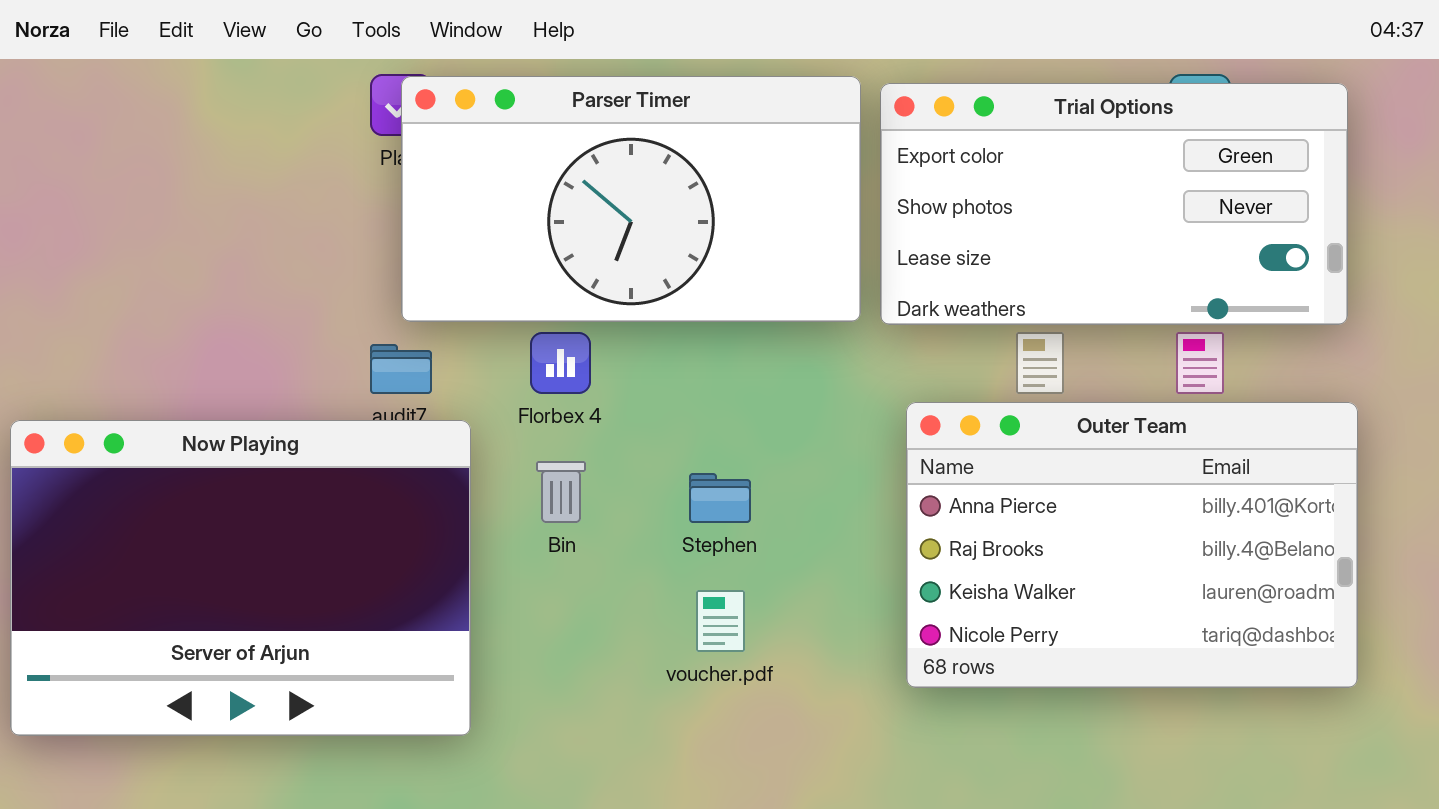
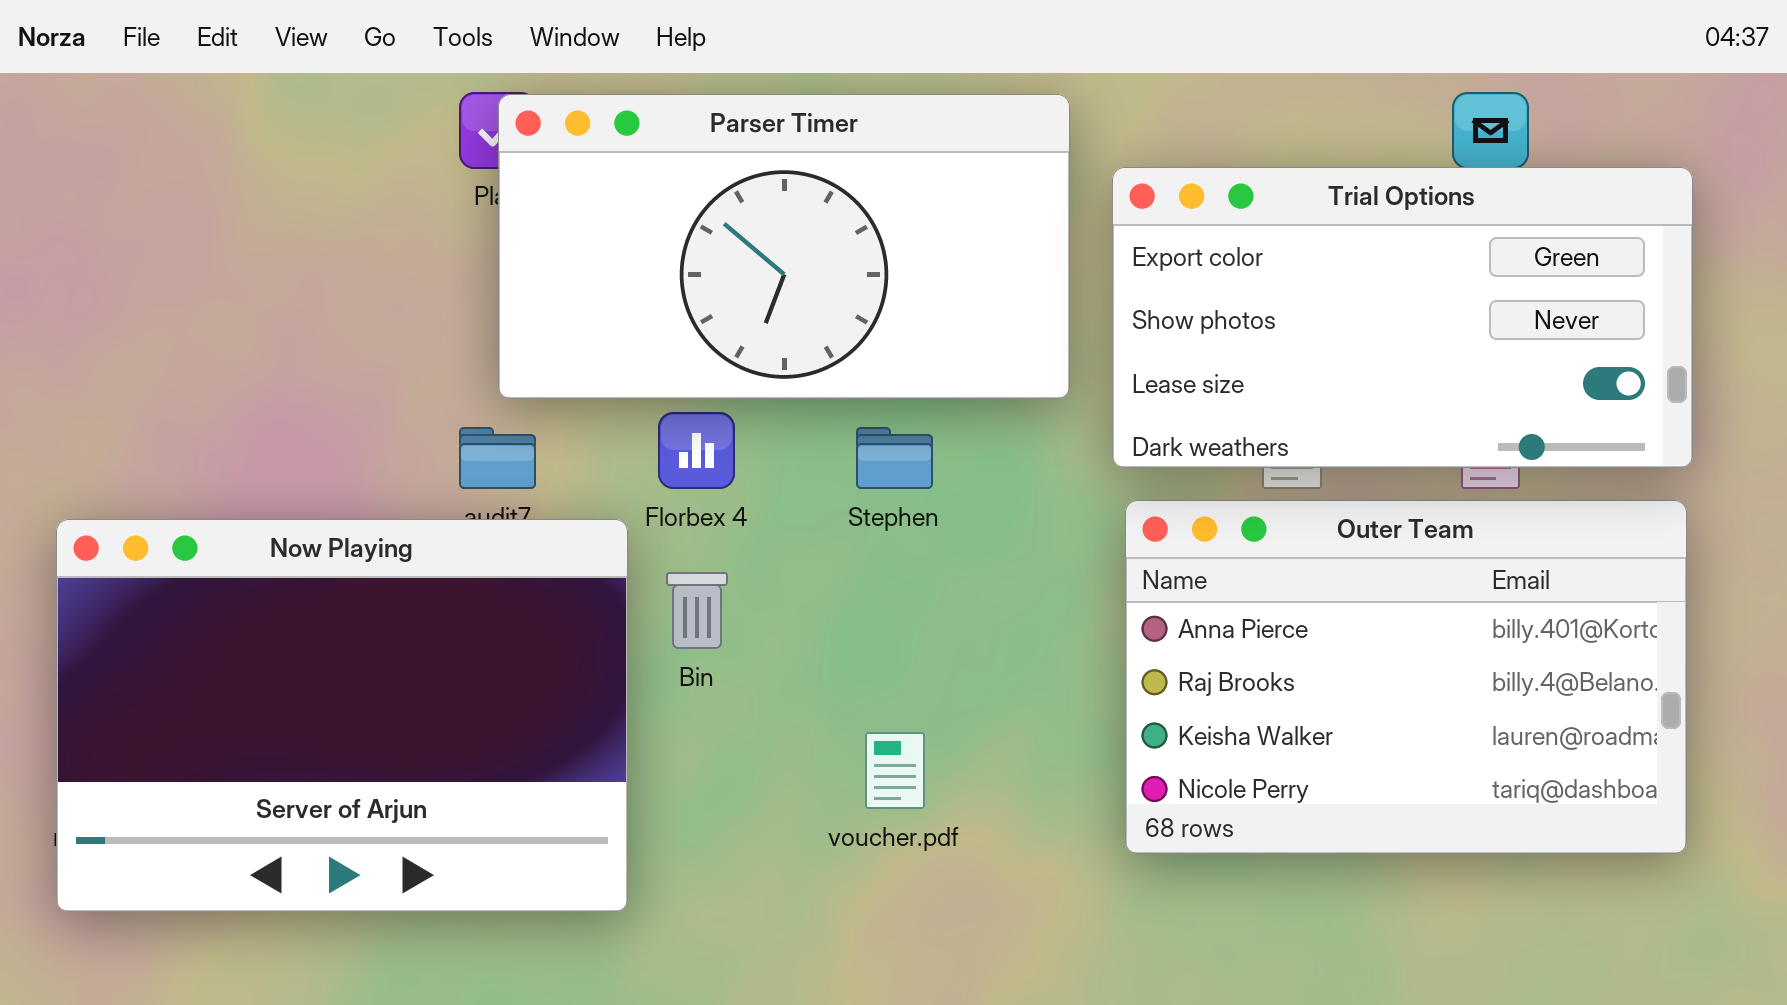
Trial Options: [880,83,1348,325] -> [1112,167,1693,468], moved
Now Playing: [10,420,471,736] -> [56,519,628,912], moved
Stephen: [689,473,751,523] -> [856,427,933,489], moved

